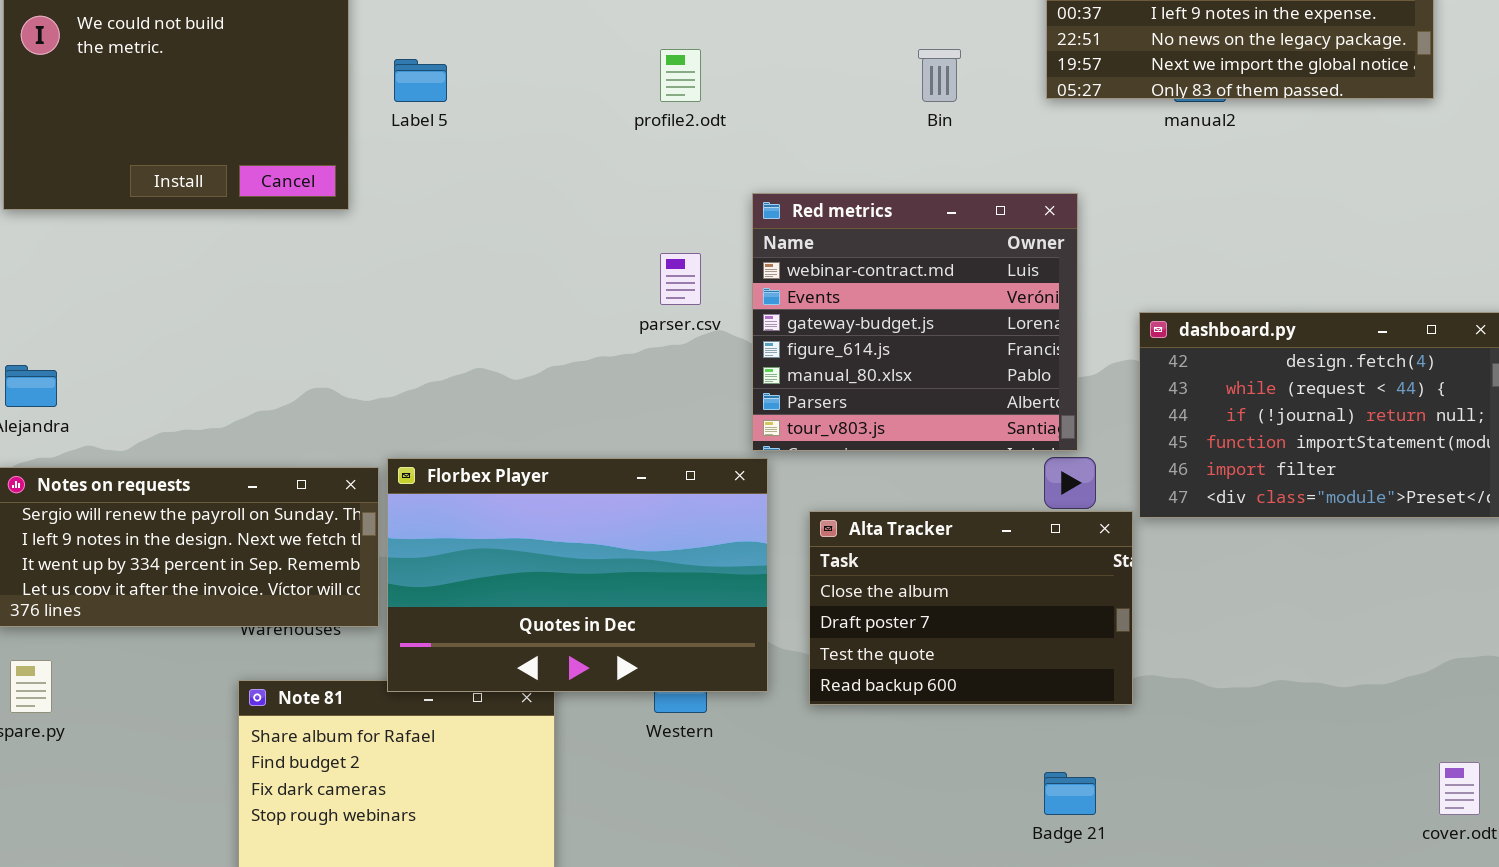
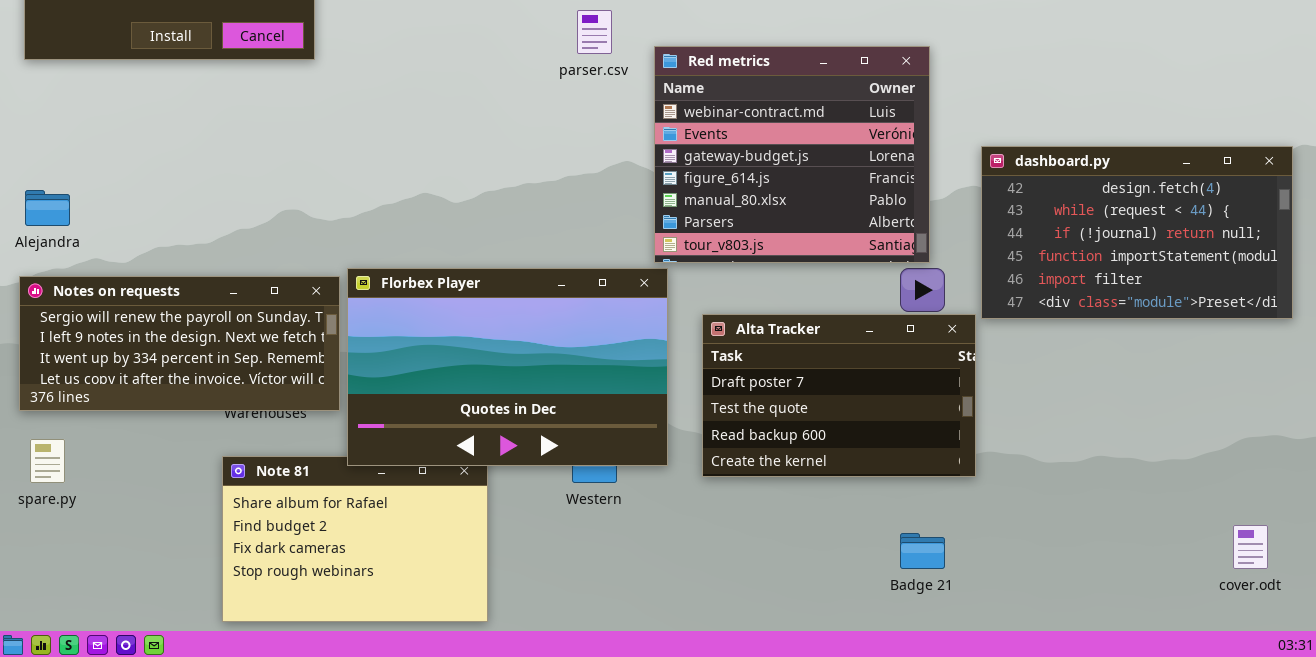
parser.csv: [660,253,701,305] -> [577,10,612,54], moved
Alta Tracker: [809,511,1133,705] -> [702,314,976,477], scrolled down 1 row

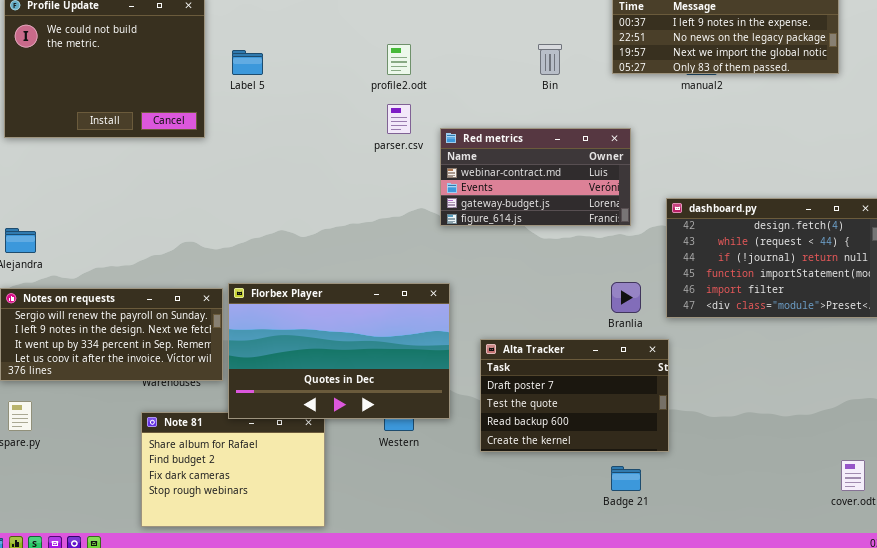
Red metrics: [654,46,930,263] -> [440,128,631,226], resized
Alta Tracker: [702,314,976,477] -> [480,339,669,452], moved

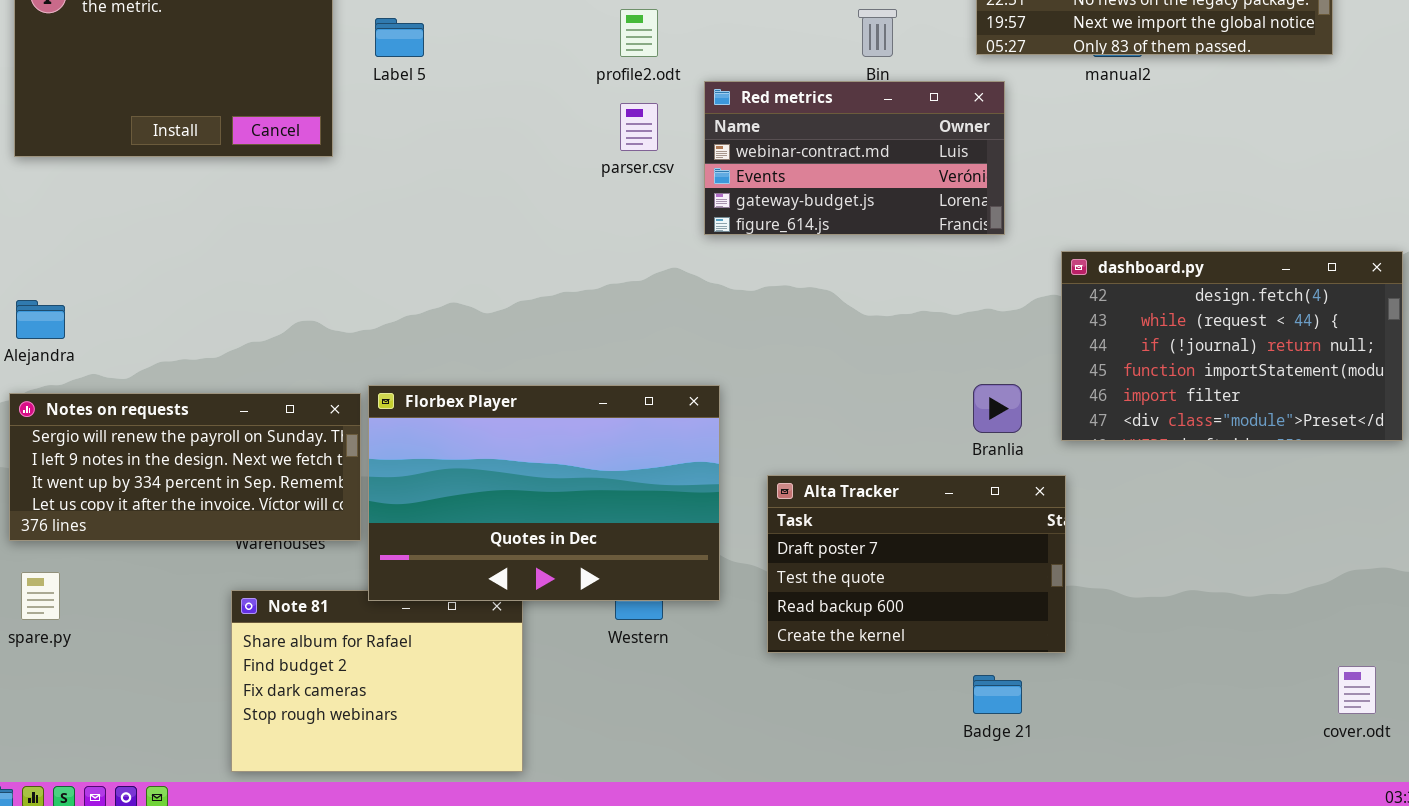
Red metrics: [440,128,631,226] -> [704,81,1005,235], moved

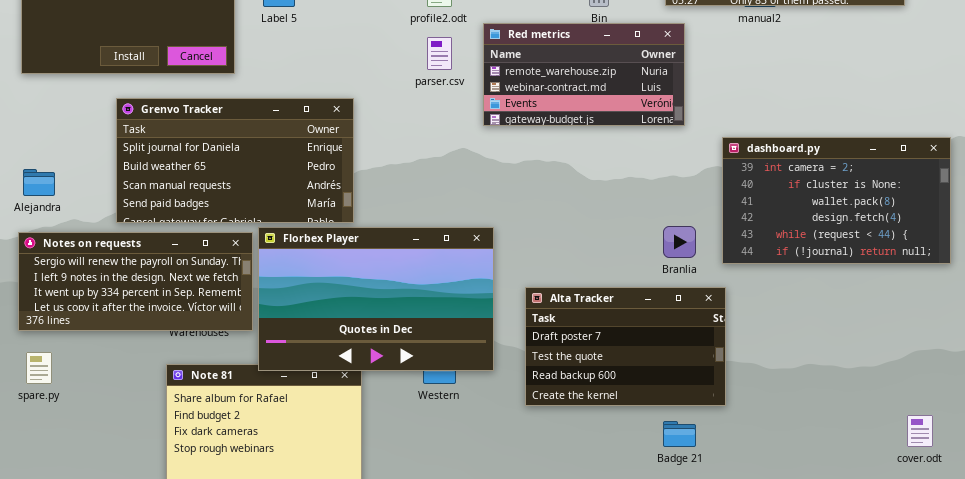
Red metrics: [704,81,1005,235] -> [483,23,685,126], scrolled up 1 row
Grenvo Tracker: none -> [116,98,354,223], opened
dashboard.py: [1061,251,1403,441] -> [722,137,951,264], scrolled up 3 rows

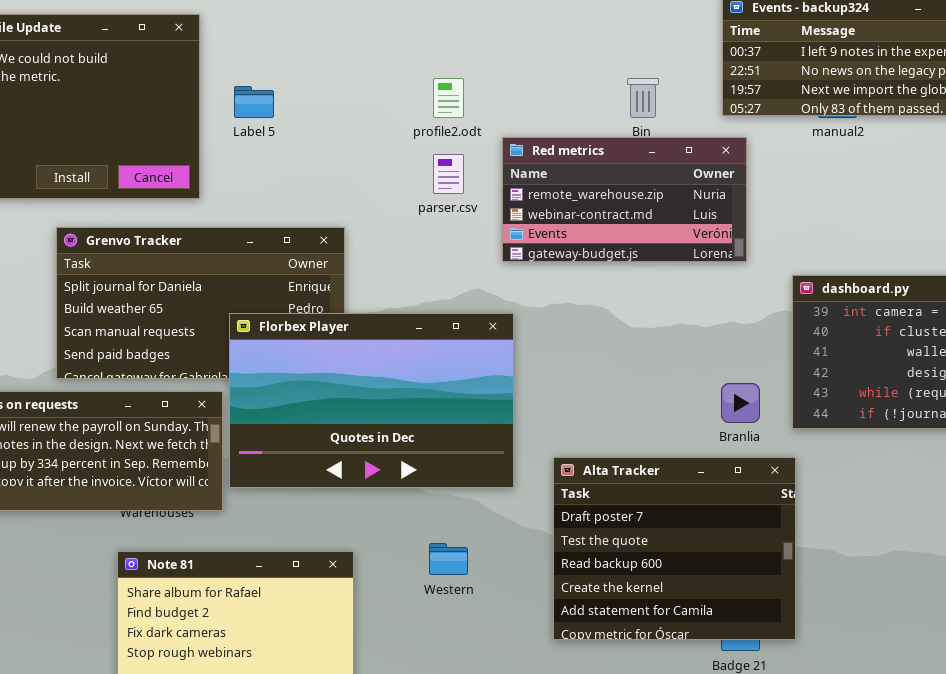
Florbex Player: [258,227,494,371] -> [229,313,514,488], moved
Alta Tracker: [525,287,726,406] -> [553,457,796,640], resized

